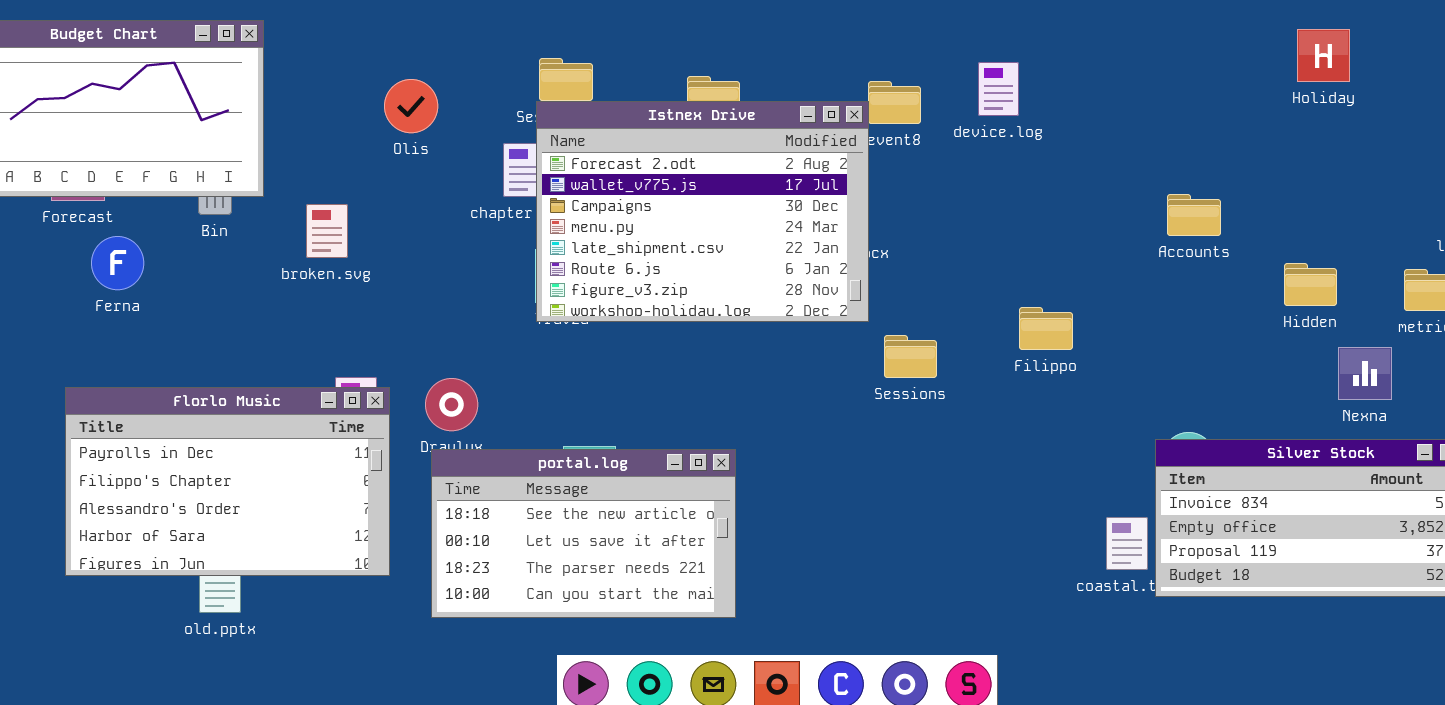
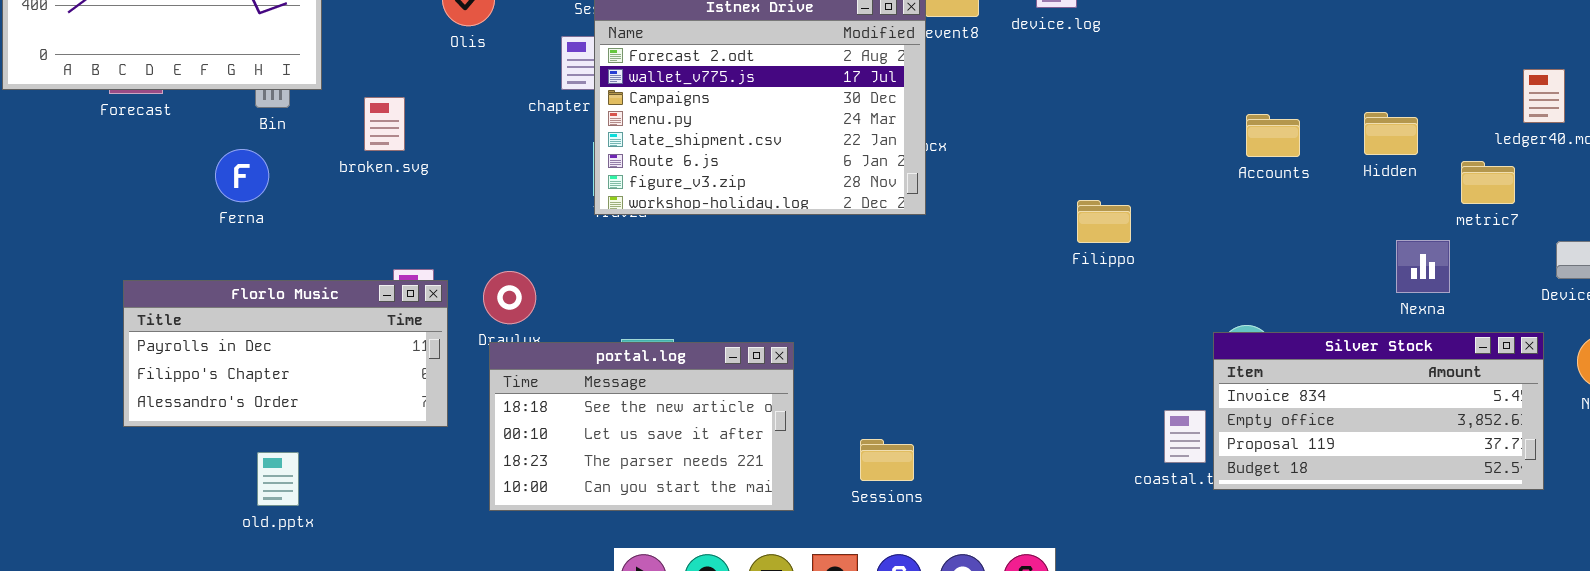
Accounts: [1167,194,1221,236] -> [1246,114,1300,157], moved
Ferna: [91,236,144,290] -> [215,149,269,202], moved
Hidden: [1284,263,1337,306] -> [1364,112,1418,155], moved
Sessions: [884,335,937,378] -> [860,439,914,481], moved
Florlo Music: [65,387,390,576] -> [123,280,448,427], resized

